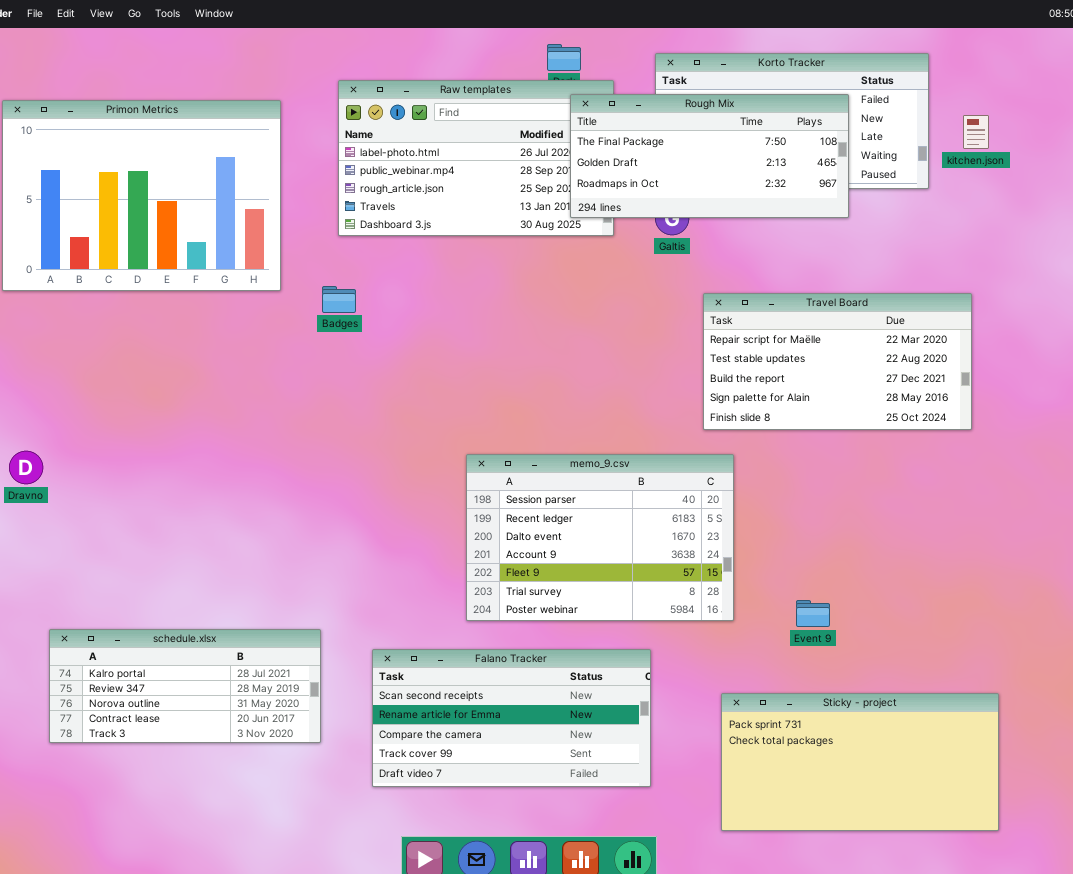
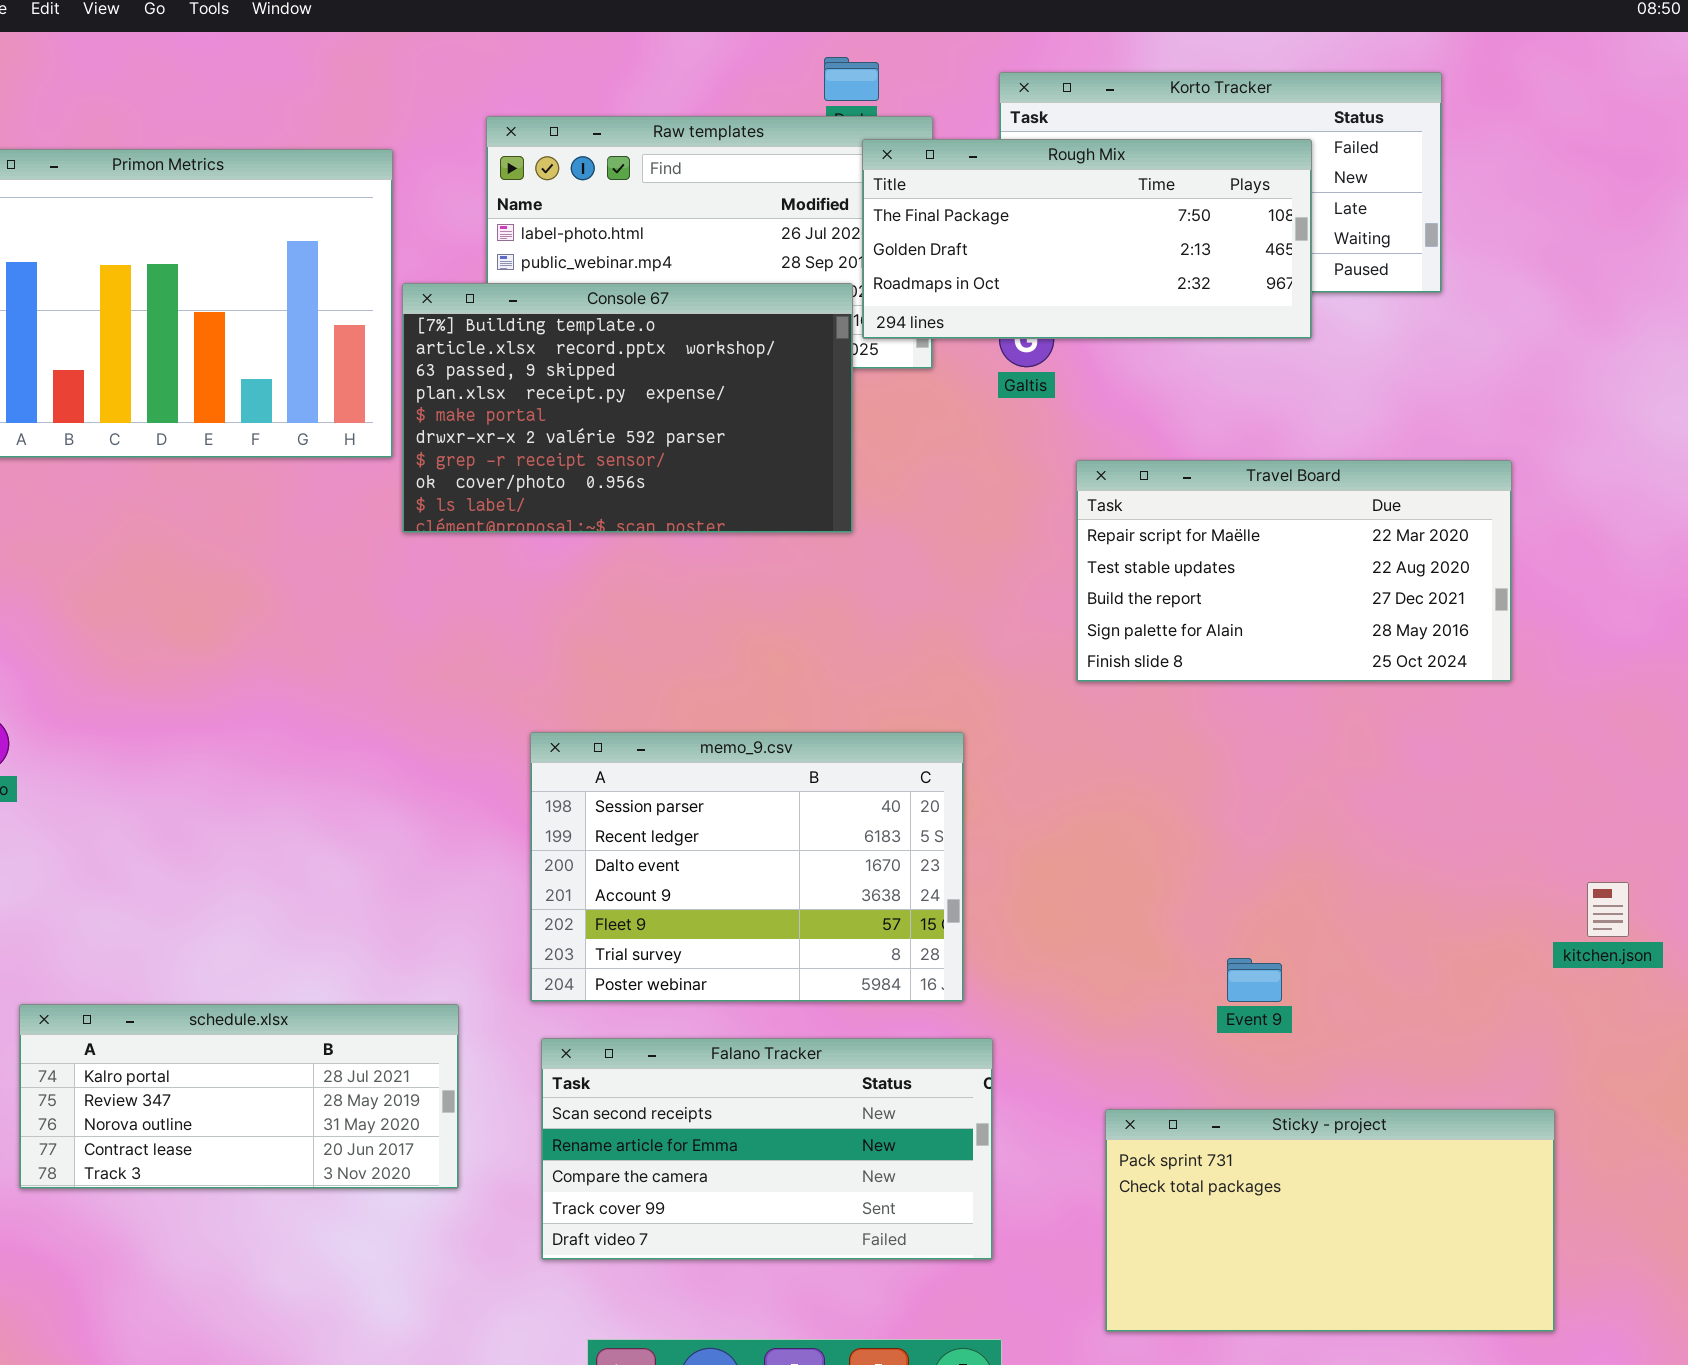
kitchen.json: [963,115,989,149] -> [1587,882,1629,937], moved
Console 67: none -> [402,283,853,533], opened
memo_9.csv: [466,454,734,621] -> [530,732,964,1002], moved

